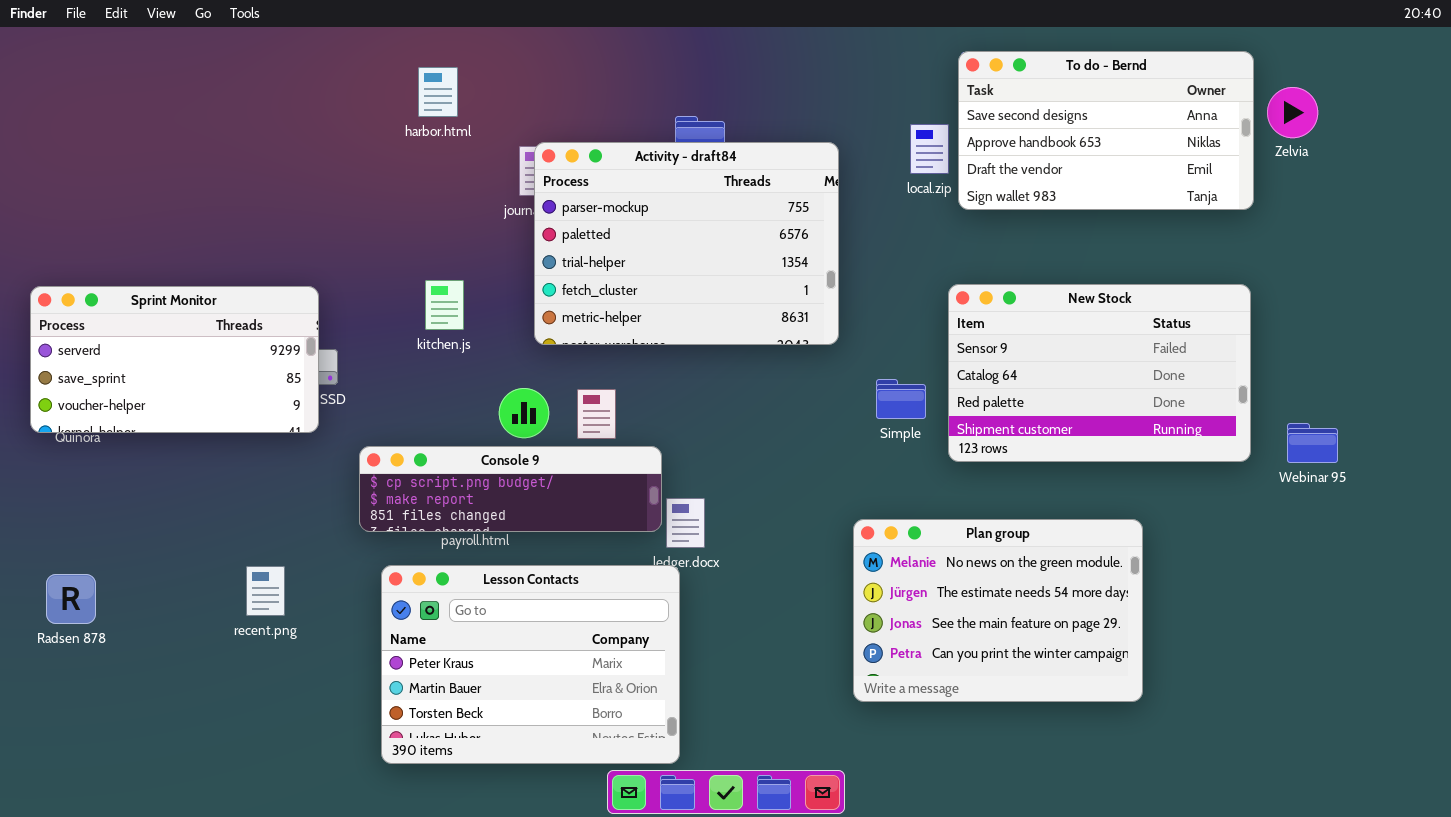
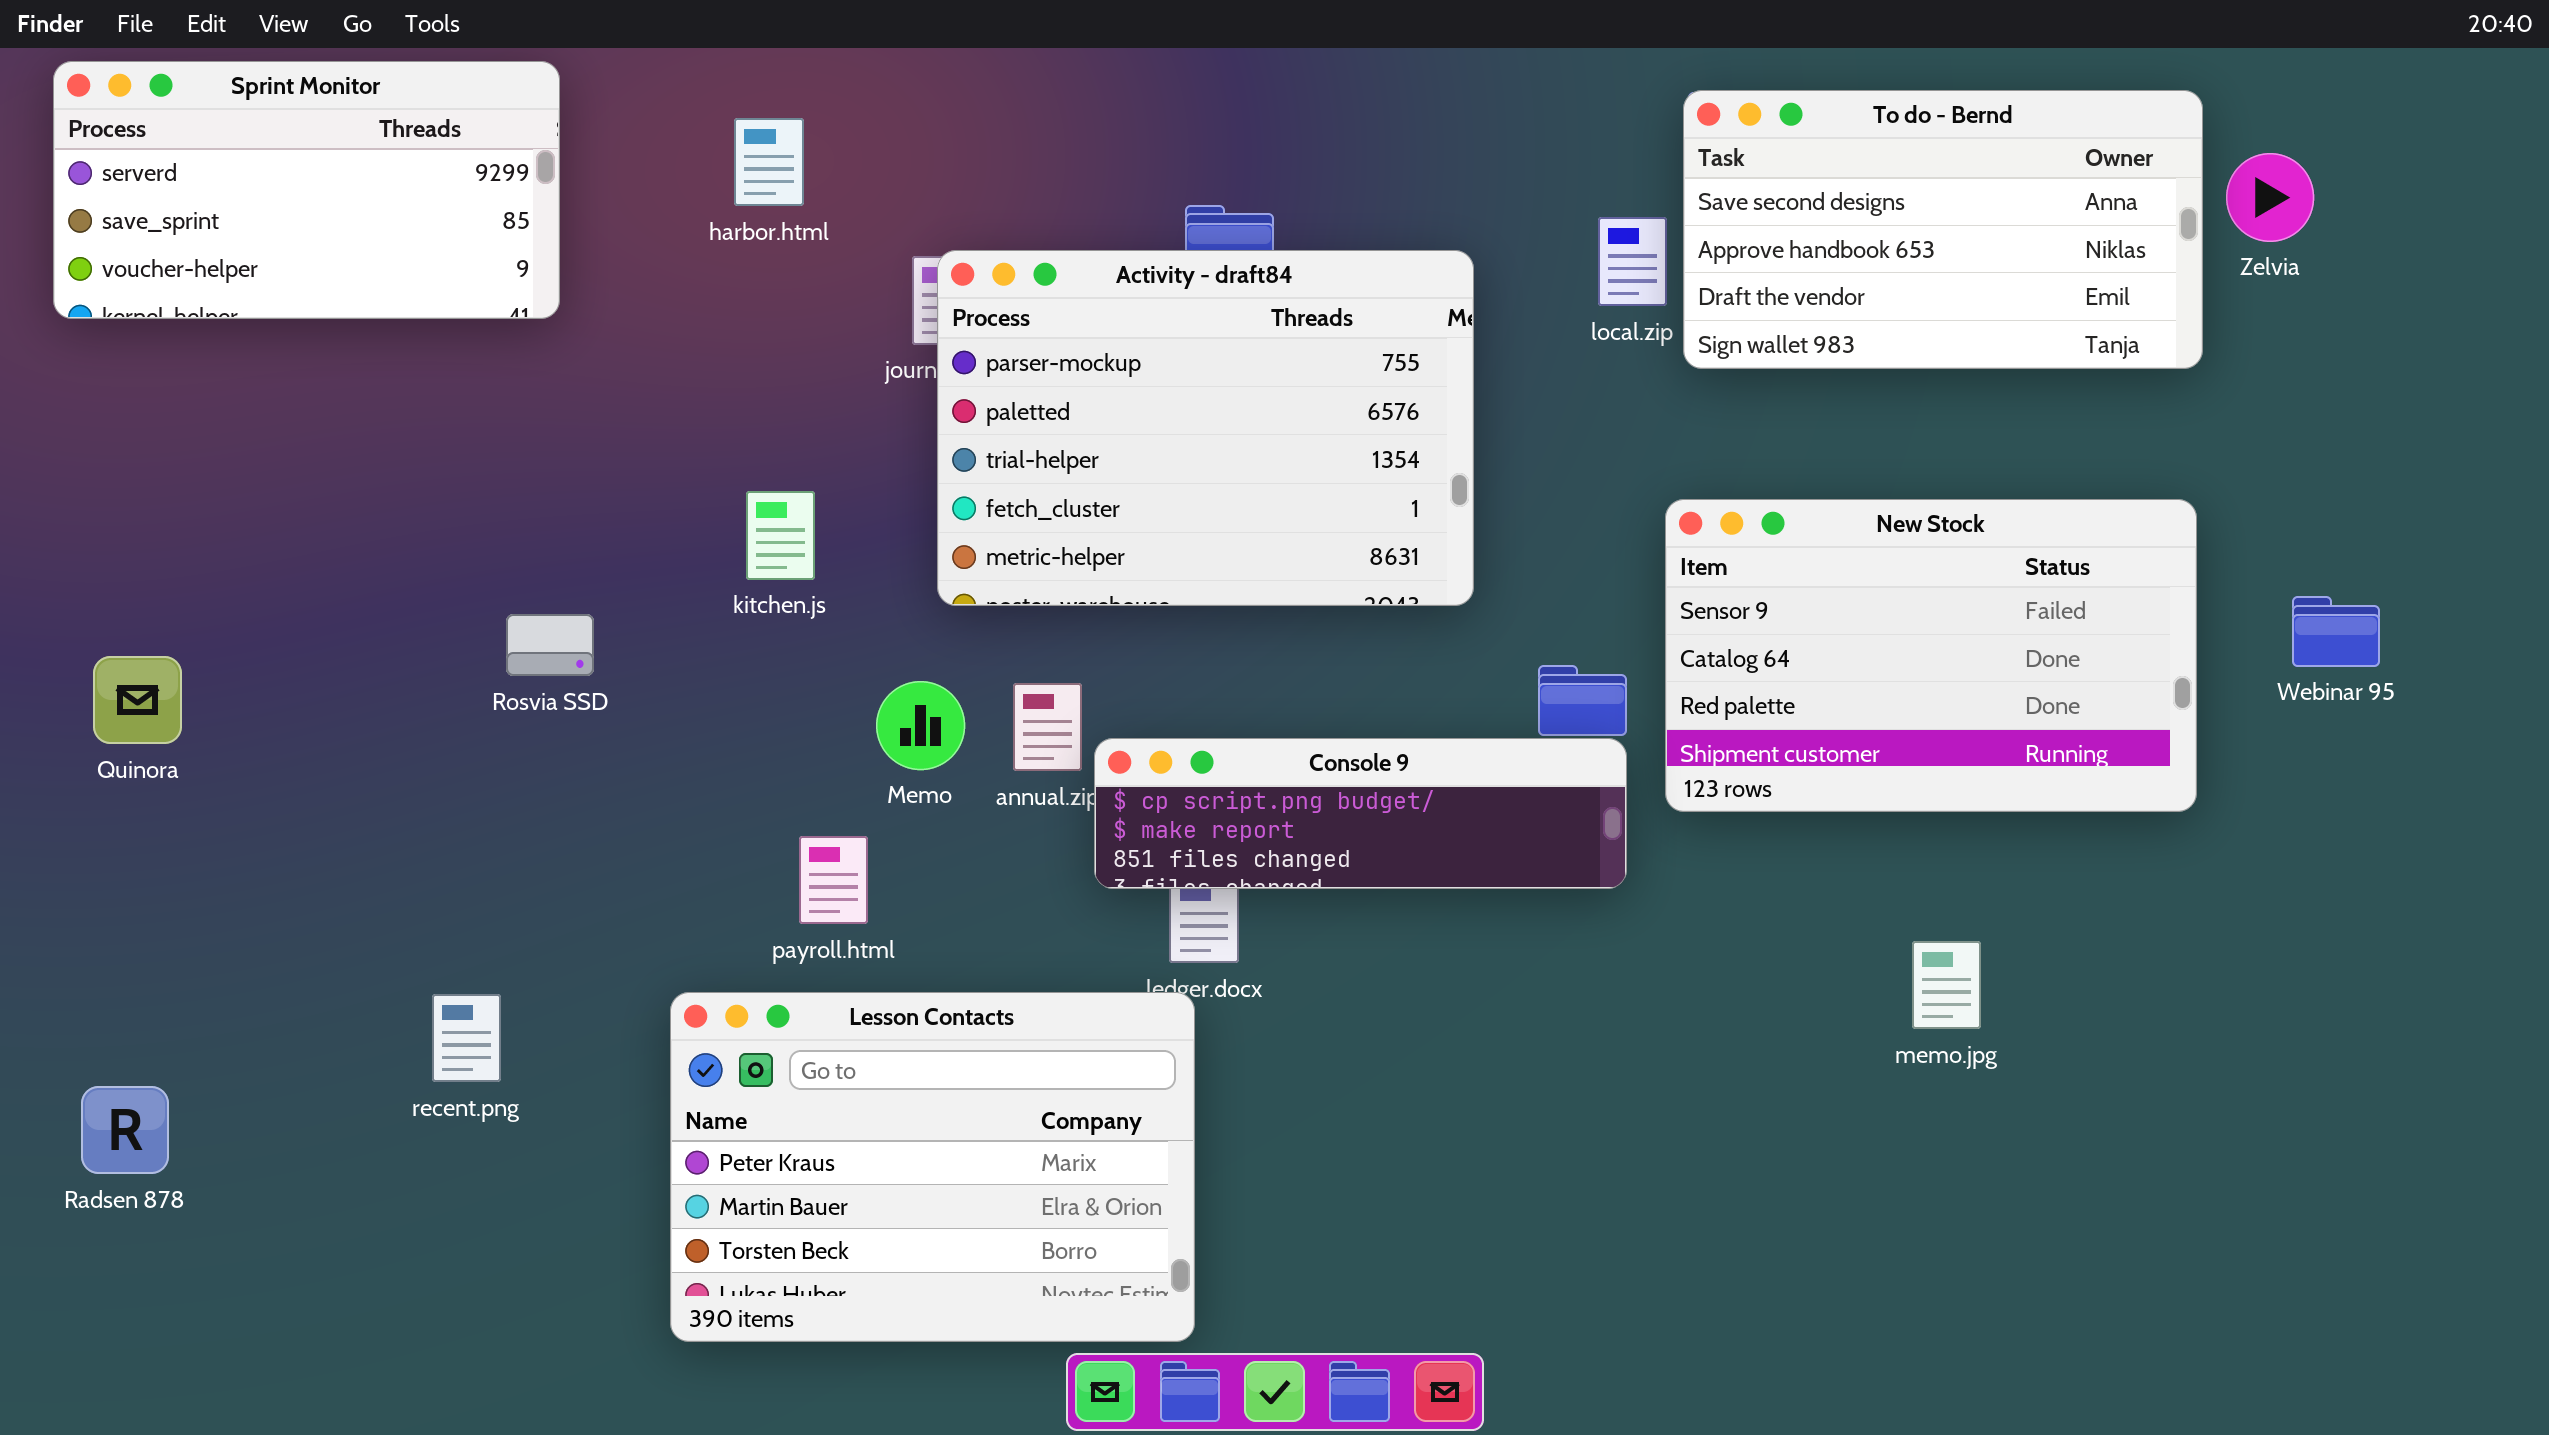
Sprint Monitor: [30,286,319,433] -> [53,61,560,319], moved
Webinar 95: [1287,423,1338,463] -> [2292,596,2380,667], moved
Console 9: [359,446,662,532] -> [1094,738,1627,889], moved
Plan group: [853,519,1143,702] -> none, closed
Radsen 878: [46,574,96,624] -> [81,1086,169,1174], moved

